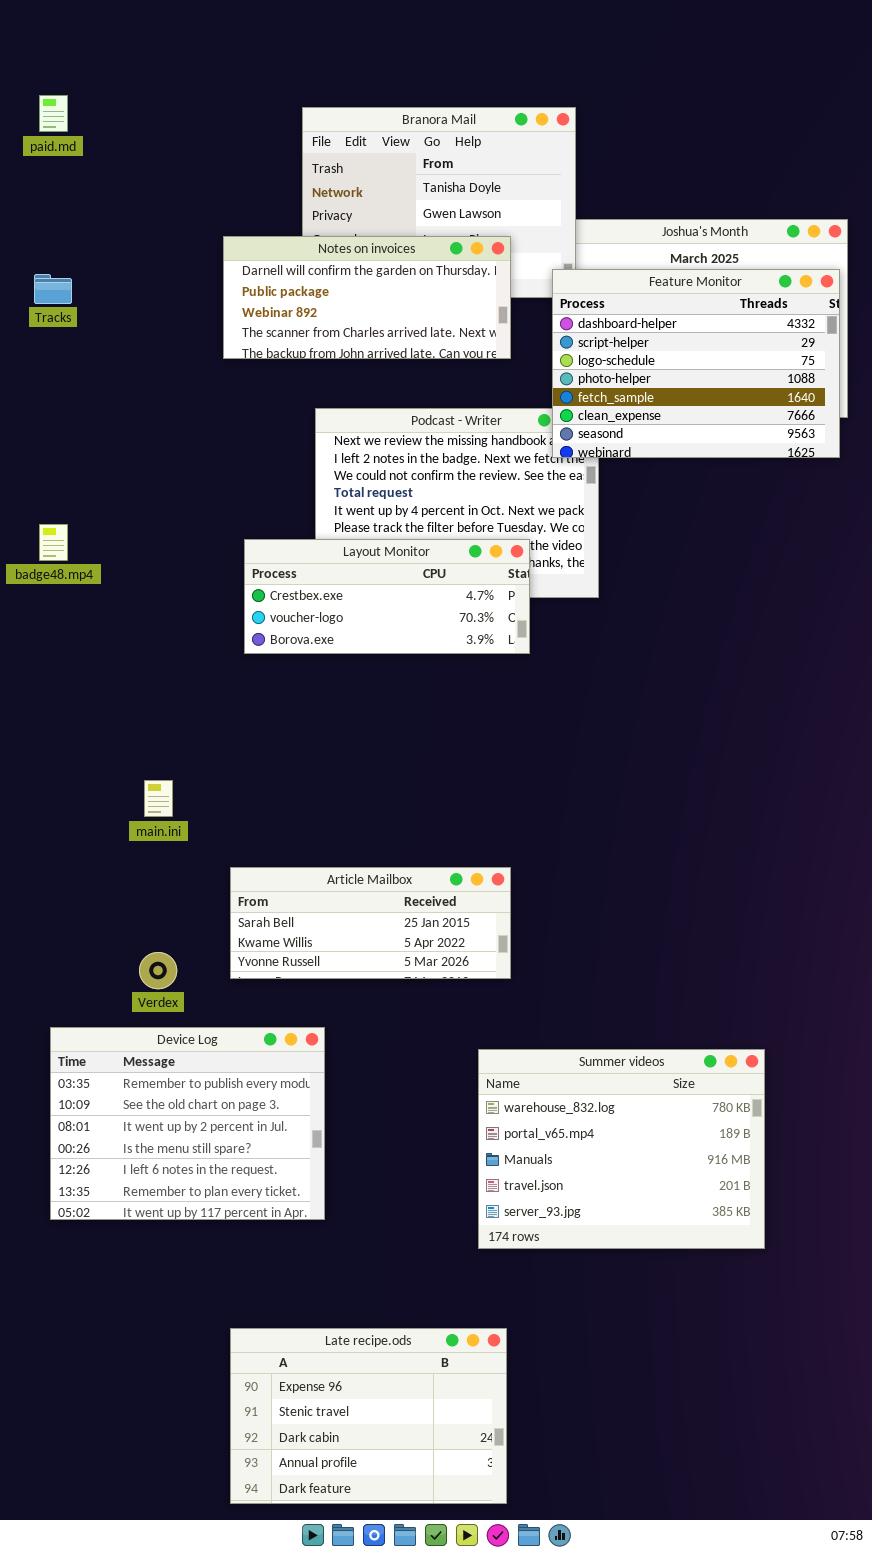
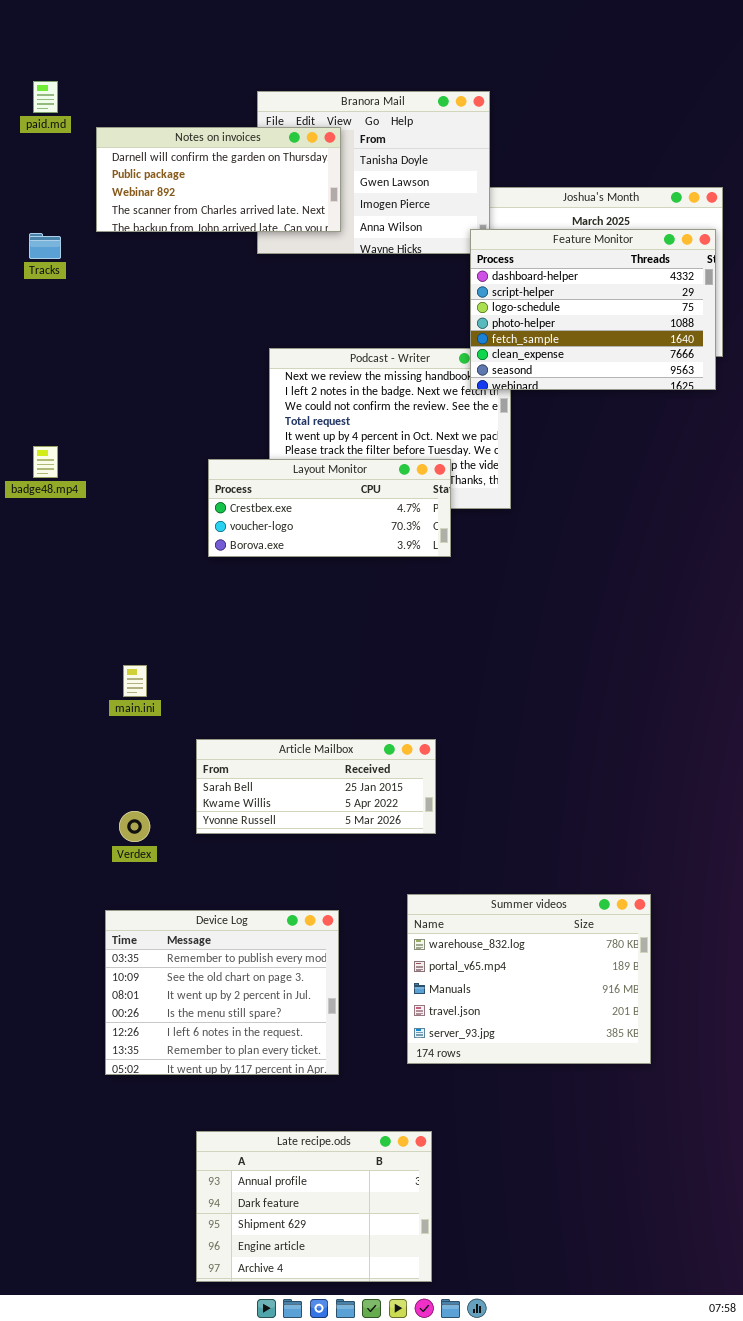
Notes on invoices: [223,236,511,359] -> [96,127,341,232], moved
Device Log: [50,1027,325,1220] -> [105,910,339,1075], moved
Late recipe.ods: [230,1328,507,1504] -> [196,1131,432,1282], scrolled down 3 rows

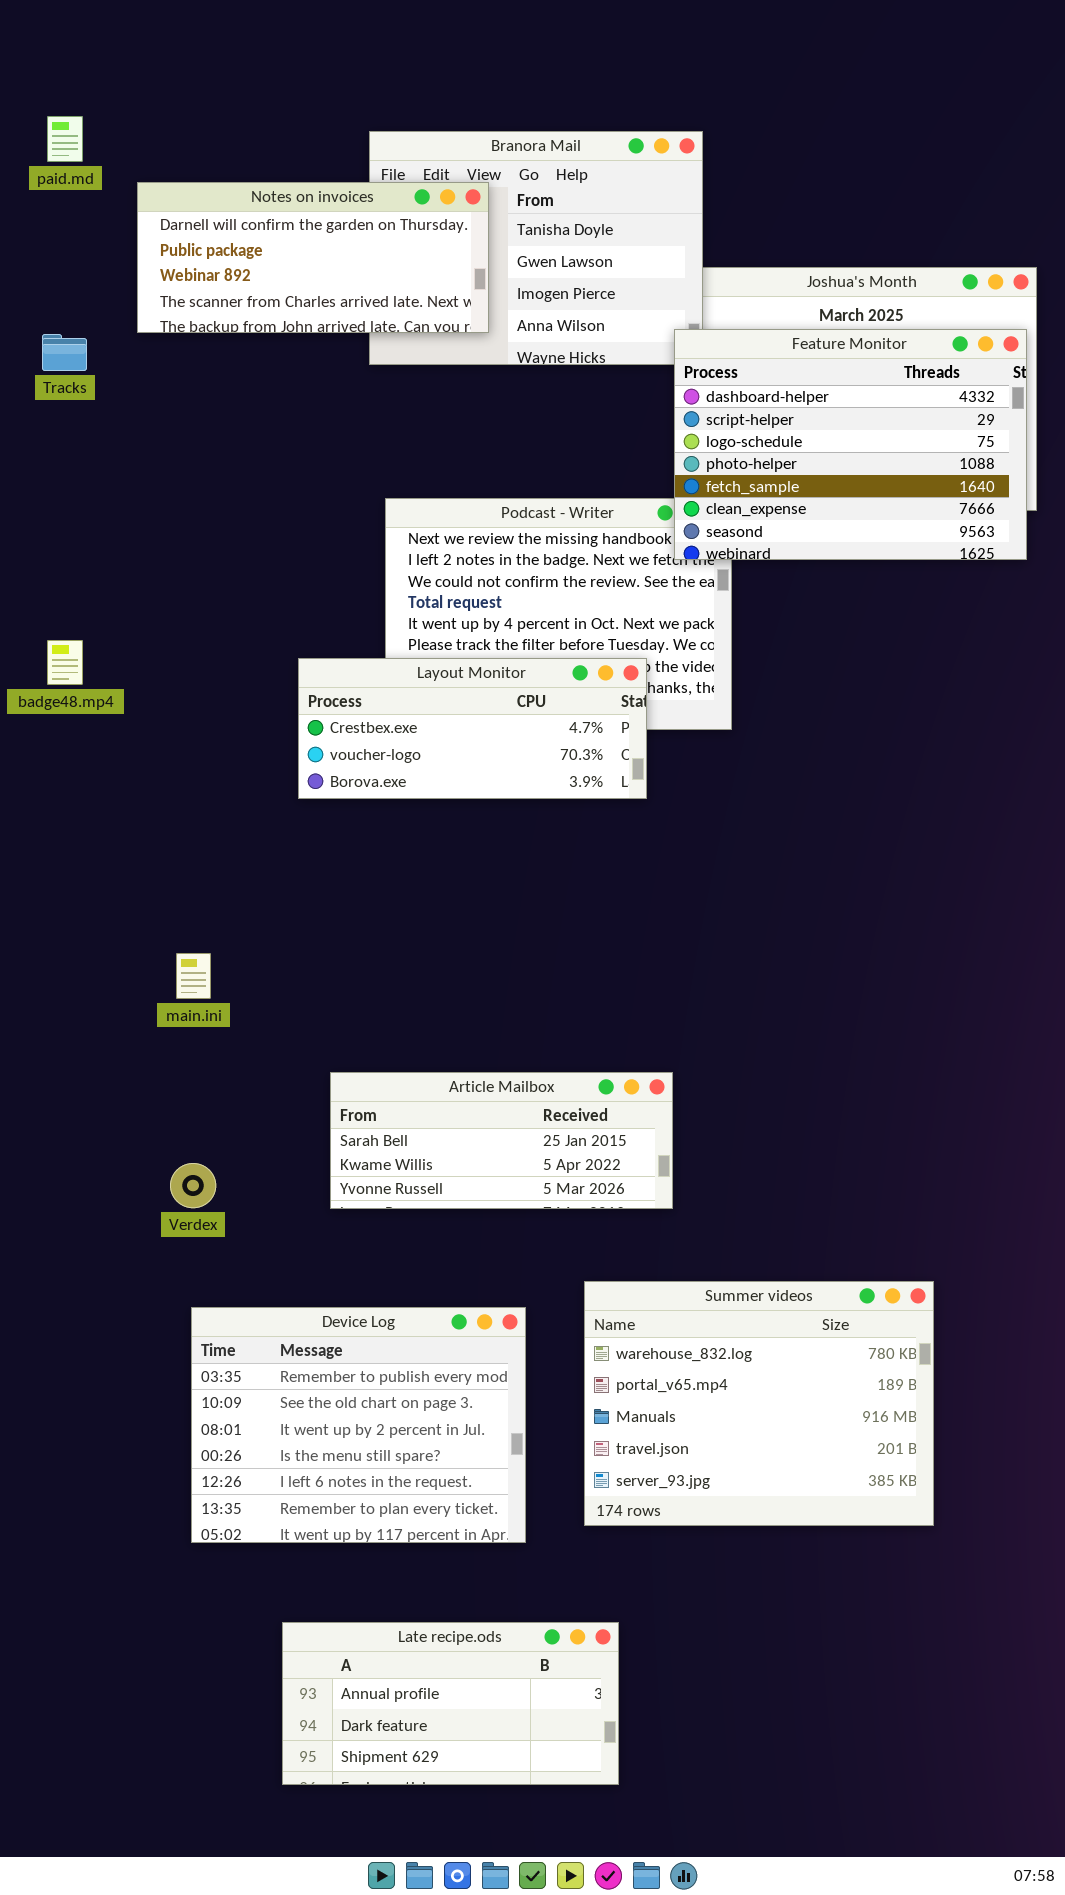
Article Mailbox: [196,739,436,834] -> [330,1072,673,1209], moved
Device Log: [105,910,339,1075] -> [191,1307,526,1543], moved
Late recipe.ods: [196,1131,432,1282] -> [282,1622,619,1785], resized

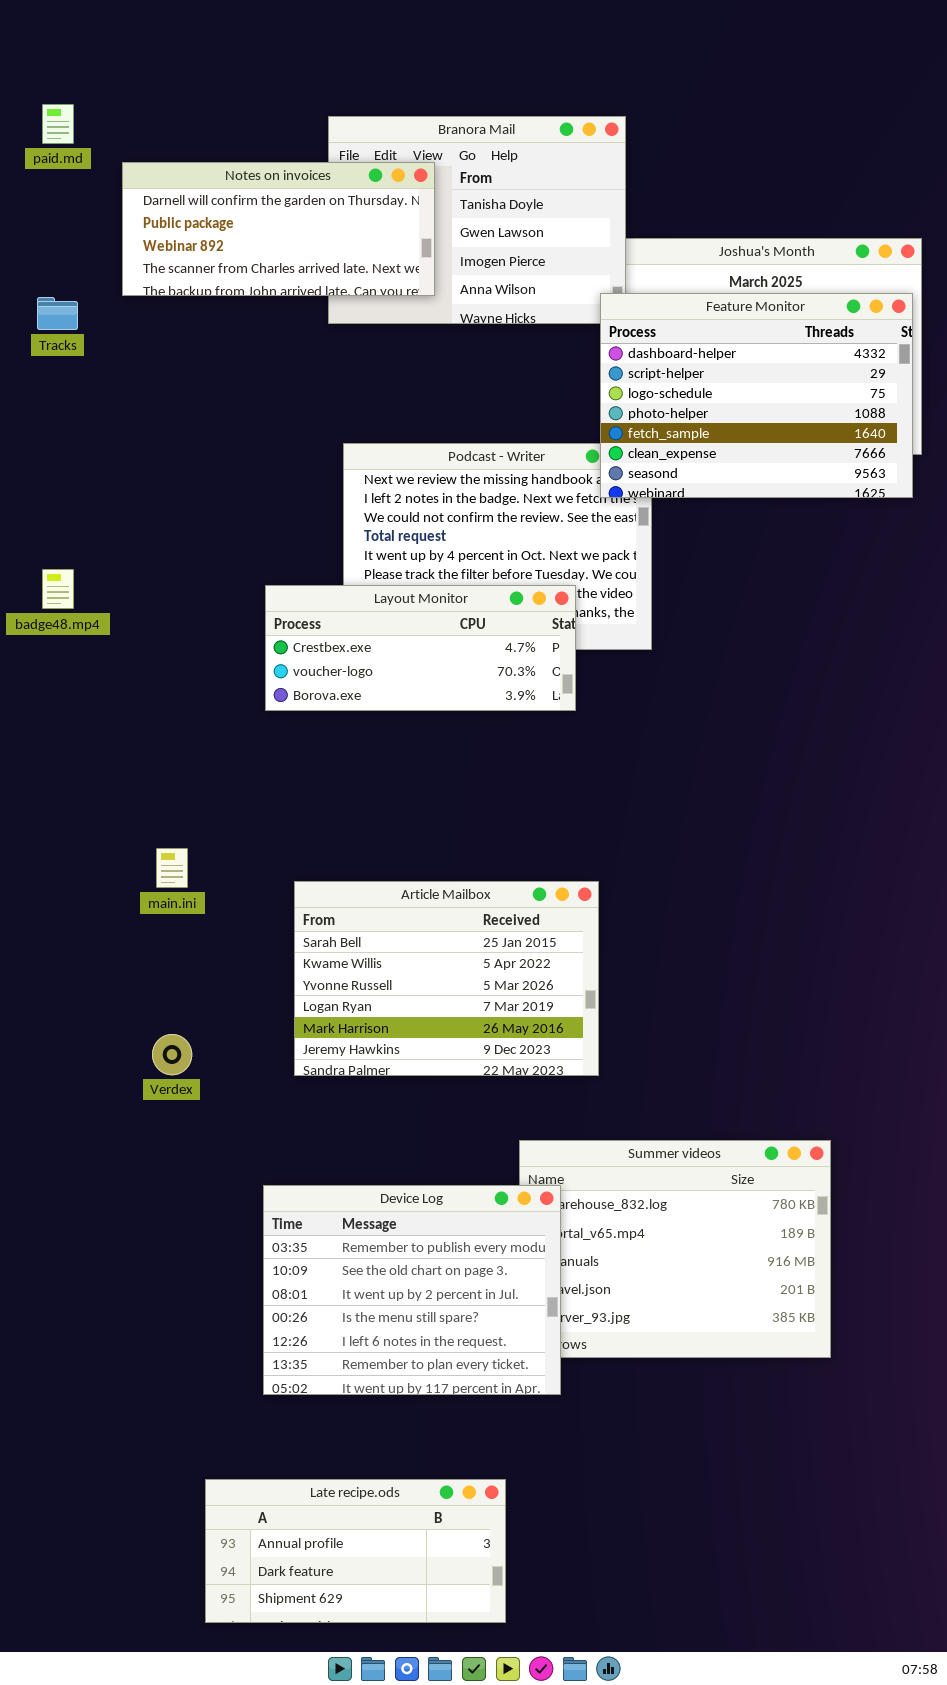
Article Mailbox: [330,1072,673,1209] -> [294,881,599,1076], resized
Device Log: [191,1307,526,1543] -> [263,1185,561,1395], moved
Late recipe.ods: [282,1622,619,1785] -> [205,1479,506,1623], moved

